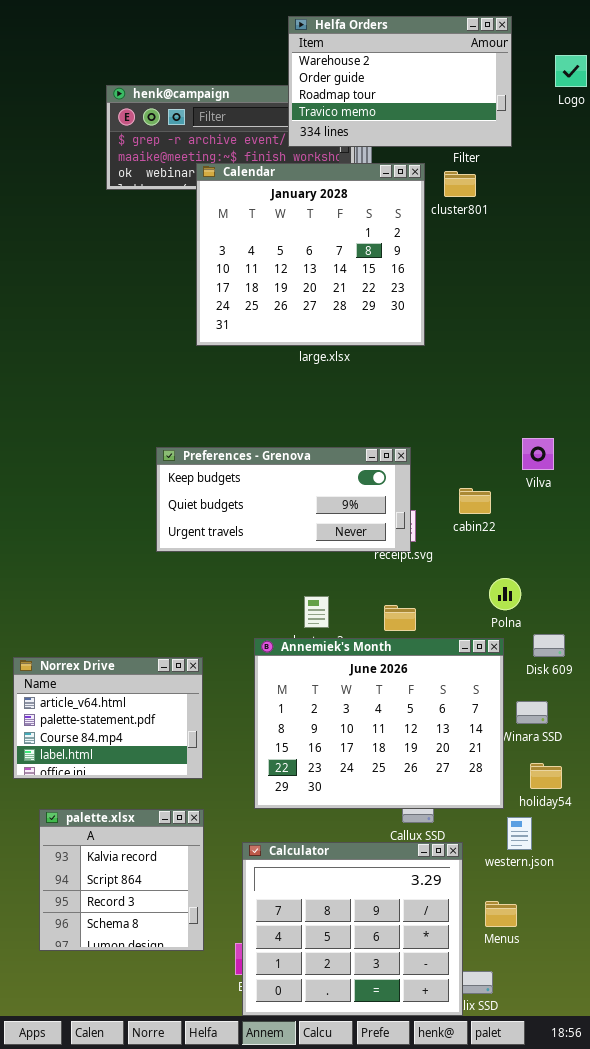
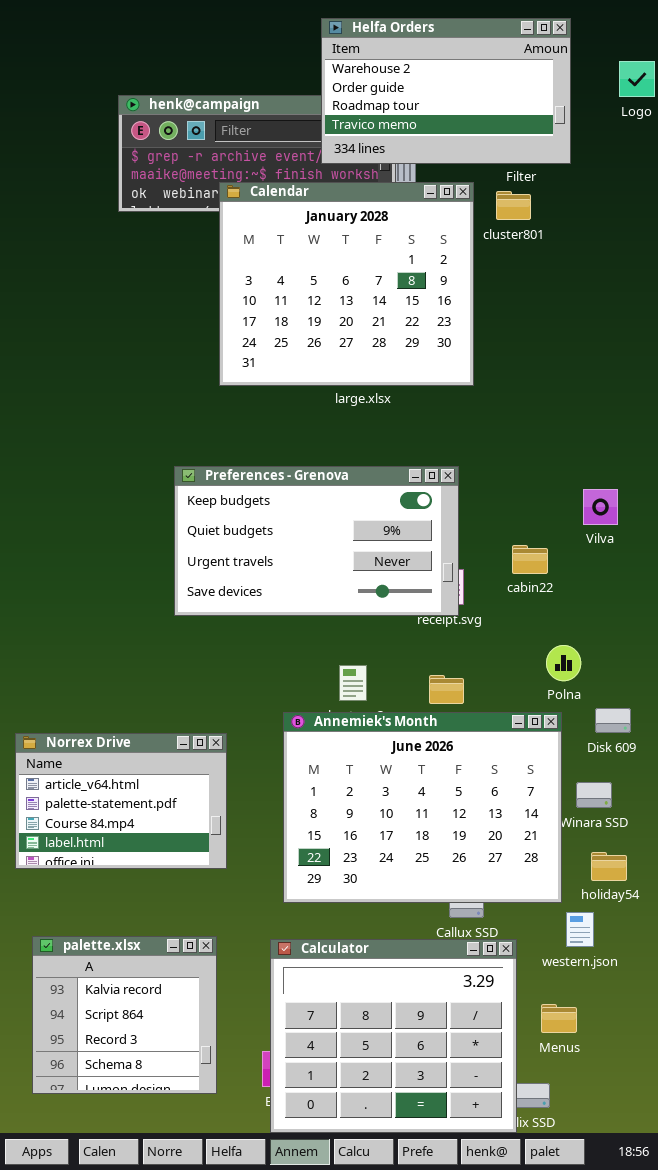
Preferences - Grenova: [156,447,411,552] -> [174,466,459,616], resized
palette.xlsx: [39,809,204,951] -> [32,936,217,1094], moved

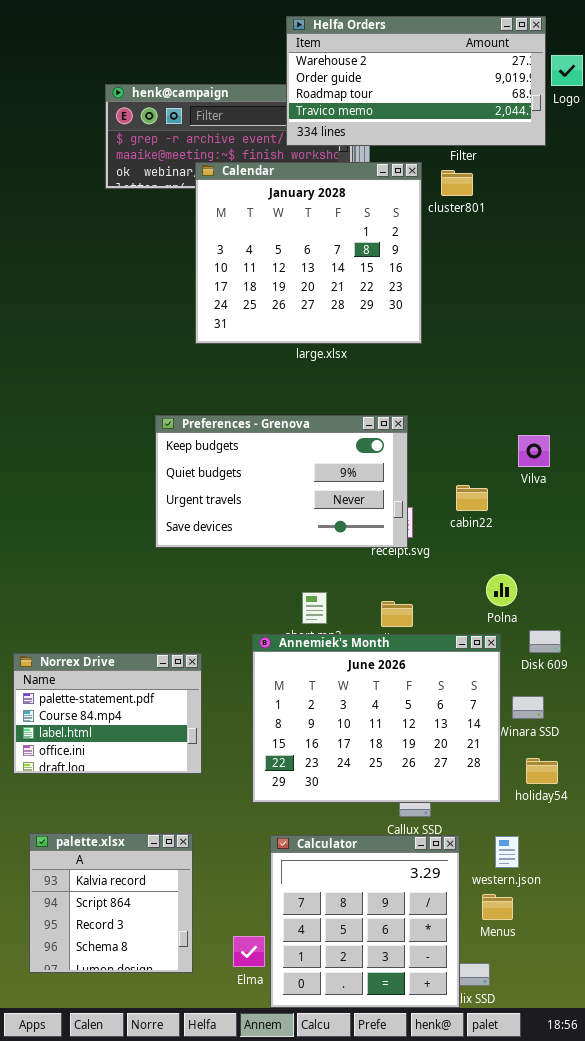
Helfa Orders: [321,18,571,164] -> [286,16,546,146], resized
Norrex Drive: [15,733,227,869] -> [13,653,202,774], scrolled down 1 row
western.json: [566,912,594,947] -> [495,836,519,868], moved
Calculator: [270,939,517,1133] -> [270,835,460,1008], resized

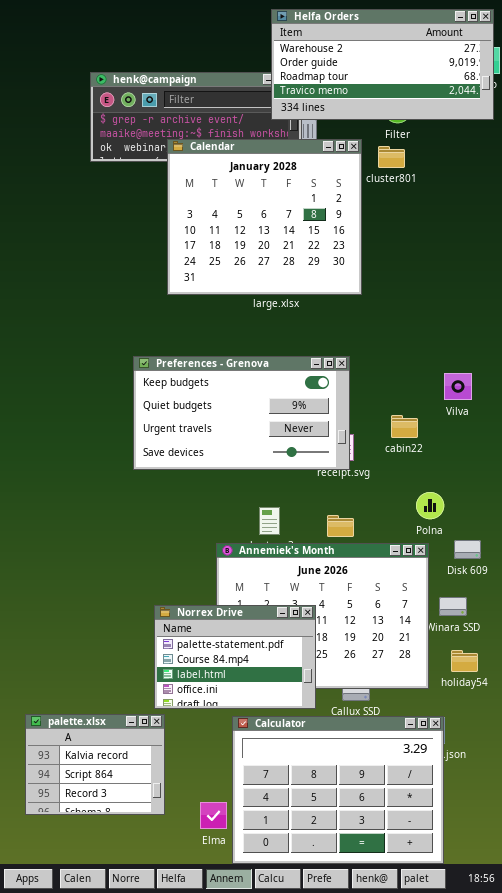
Helfa Orders: [286,16,546,146] -> [271,9,494,120], moved
Norrex Drive: [13,653,202,774] -> [154,605,316,709], moved
palette.xlsx: [29,833,193,973] -> [25,714,165,815], resized
Calculator: [270,835,460,1008] -> [232,716,444,864], resized

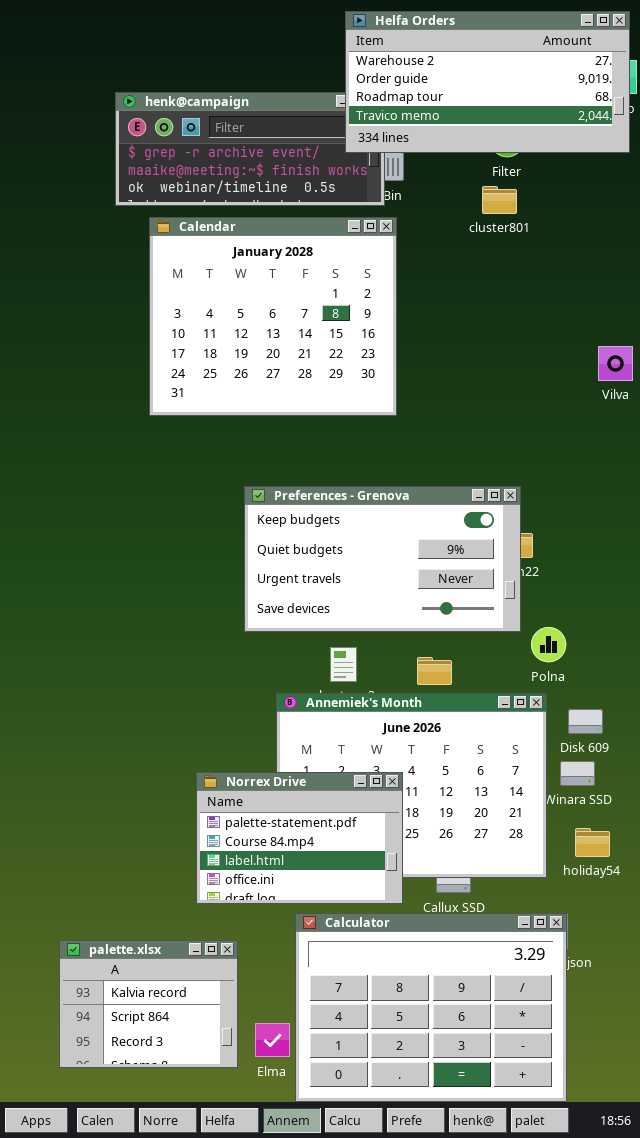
Calendar: [167,139,362,295] -> [149,217,397,416], moved
Preferences - Grenova: [133,356,350,470] -> [244,486,521,632], moved
Vilva: [444,373,472,400] -> [598,346,633,381], moved
Disk 609: [454,540,481,559] -> [568,709,603,734], moved
palette.xlsx: [25,714,165,815] -> [59,940,238,1068], moved

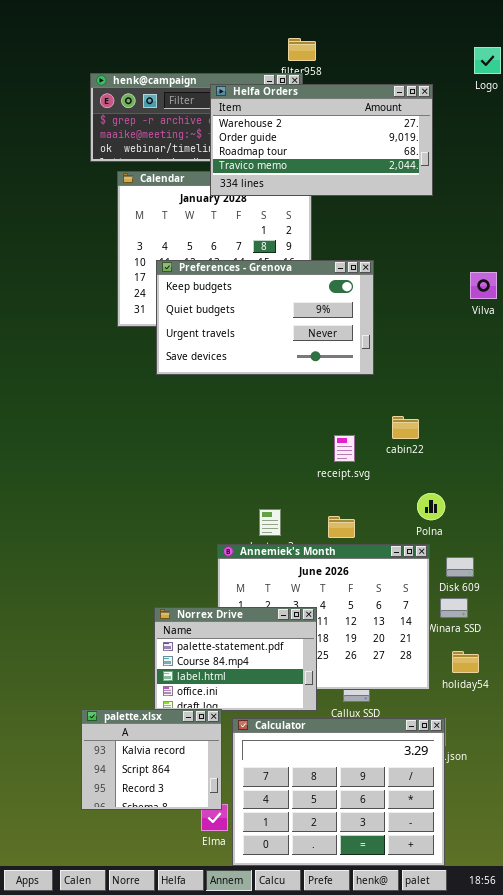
Helfa Orders: [345,11,630,153] -> [210,84,433,196], moved
Preferences - Grenova: [244,486,521,632] -> [156,260,374,375], moved
palette.xlsx: [59,940,238,1068] -> [81,709,222,810], moved

